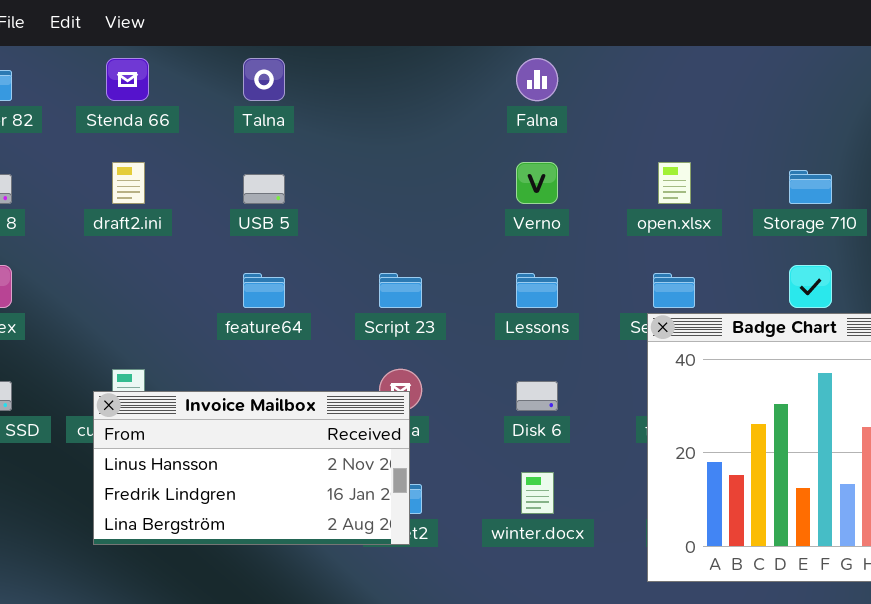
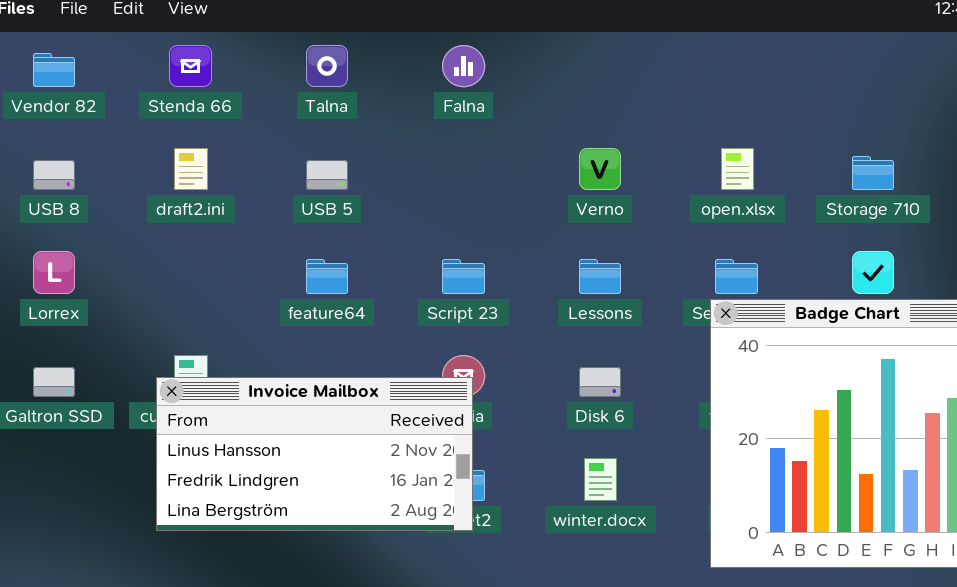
Falna: [516,58,558,101] -> [442,45,485,87], moved

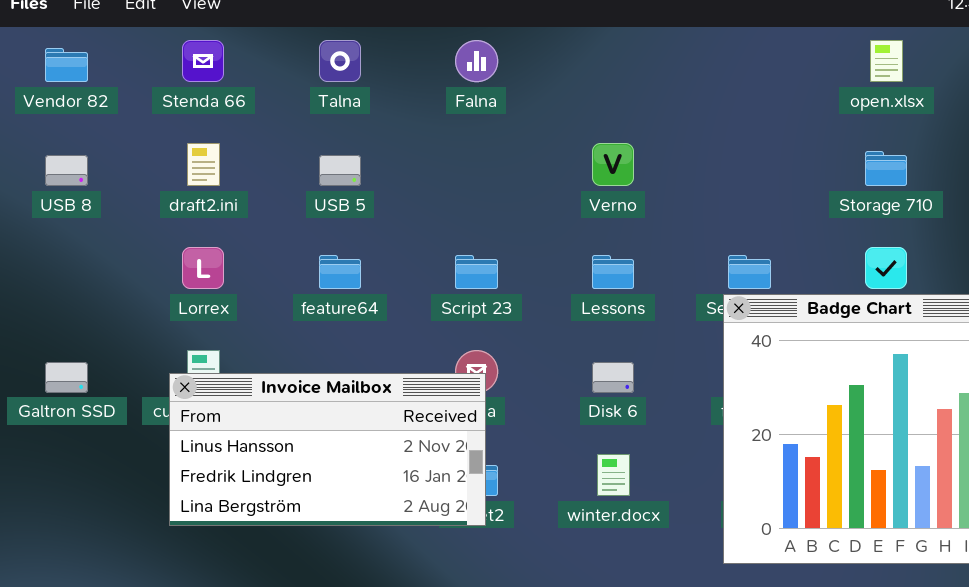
open.xlsx: [721,148,754,190] -> [870,40,903,82], moved
Lorrex: [33,251,75,294] -> [182,247,224,289], moved

